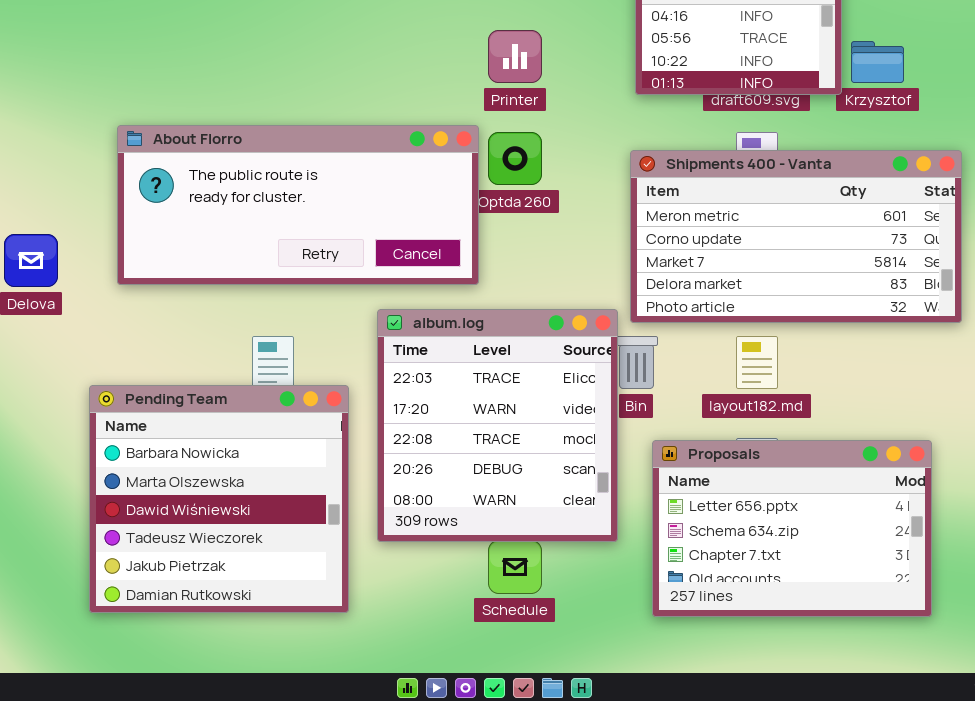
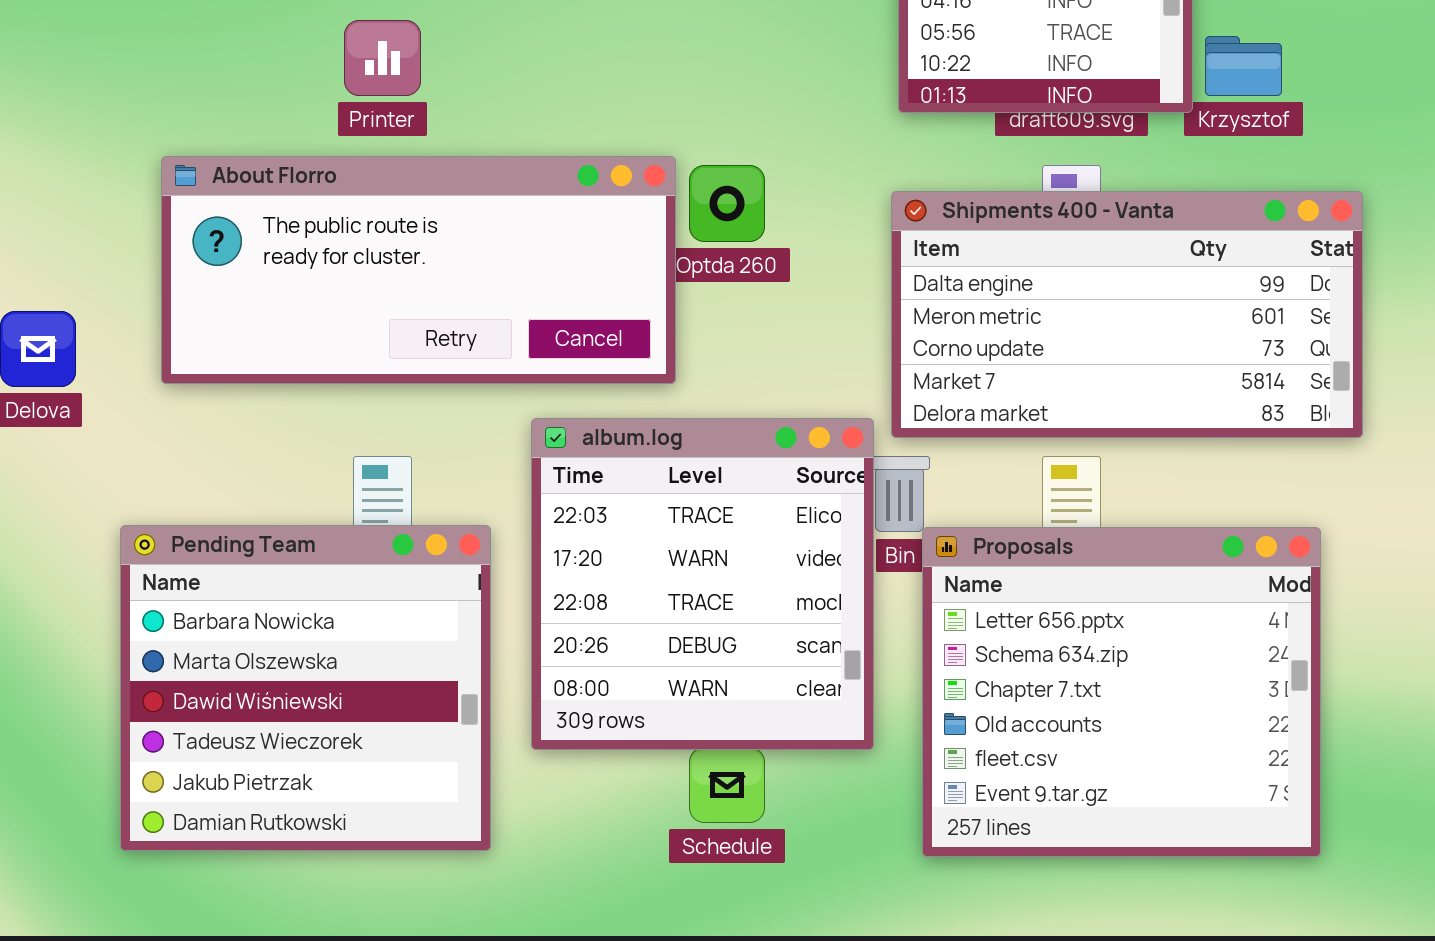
Printer: [488,30,542,83] -> [344,20,421,96], moved
Shipments 400 - Vanta: [630,150,962,323] -> [891,191,1363,438], scrolled up 1 row
Proposals: [652,440,932,617] -> [922,527,1321,857], resized

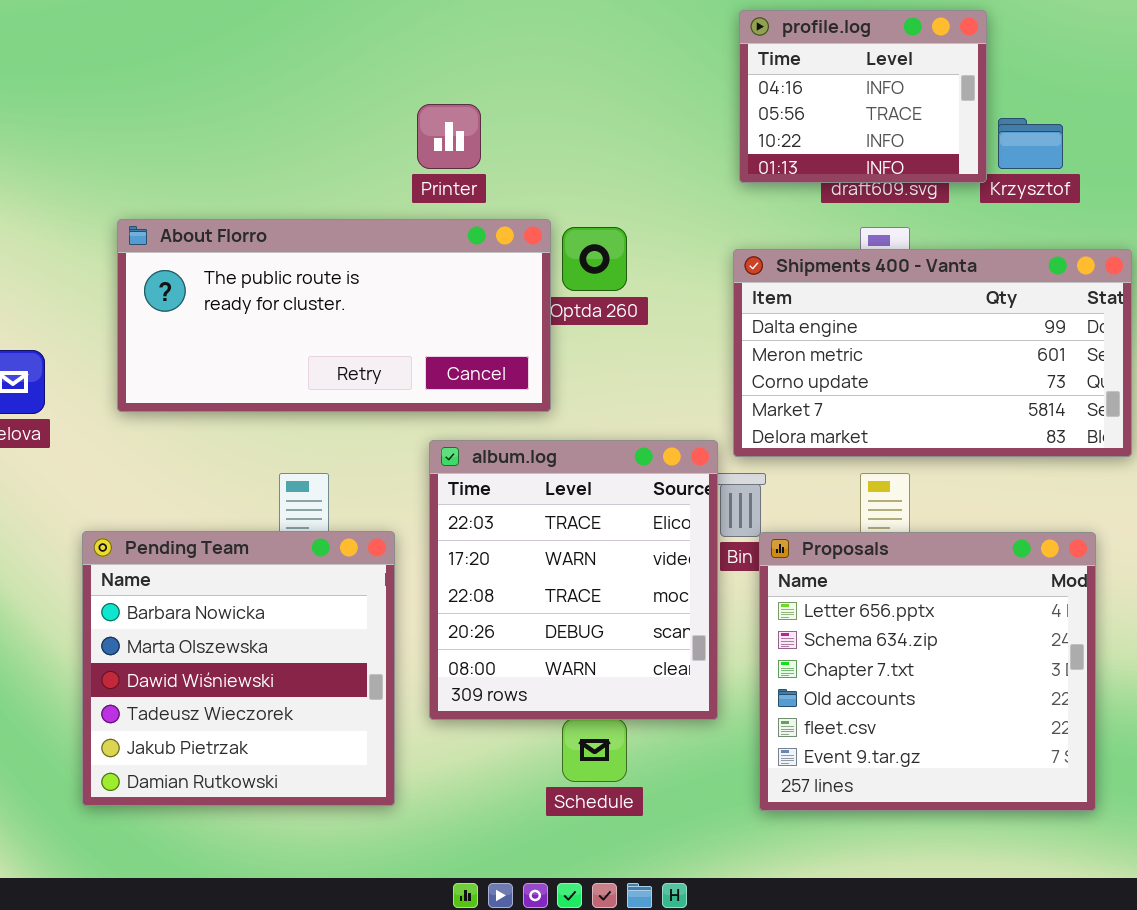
Printer: [344,20,421,96] -> [417,104,481,169], moved

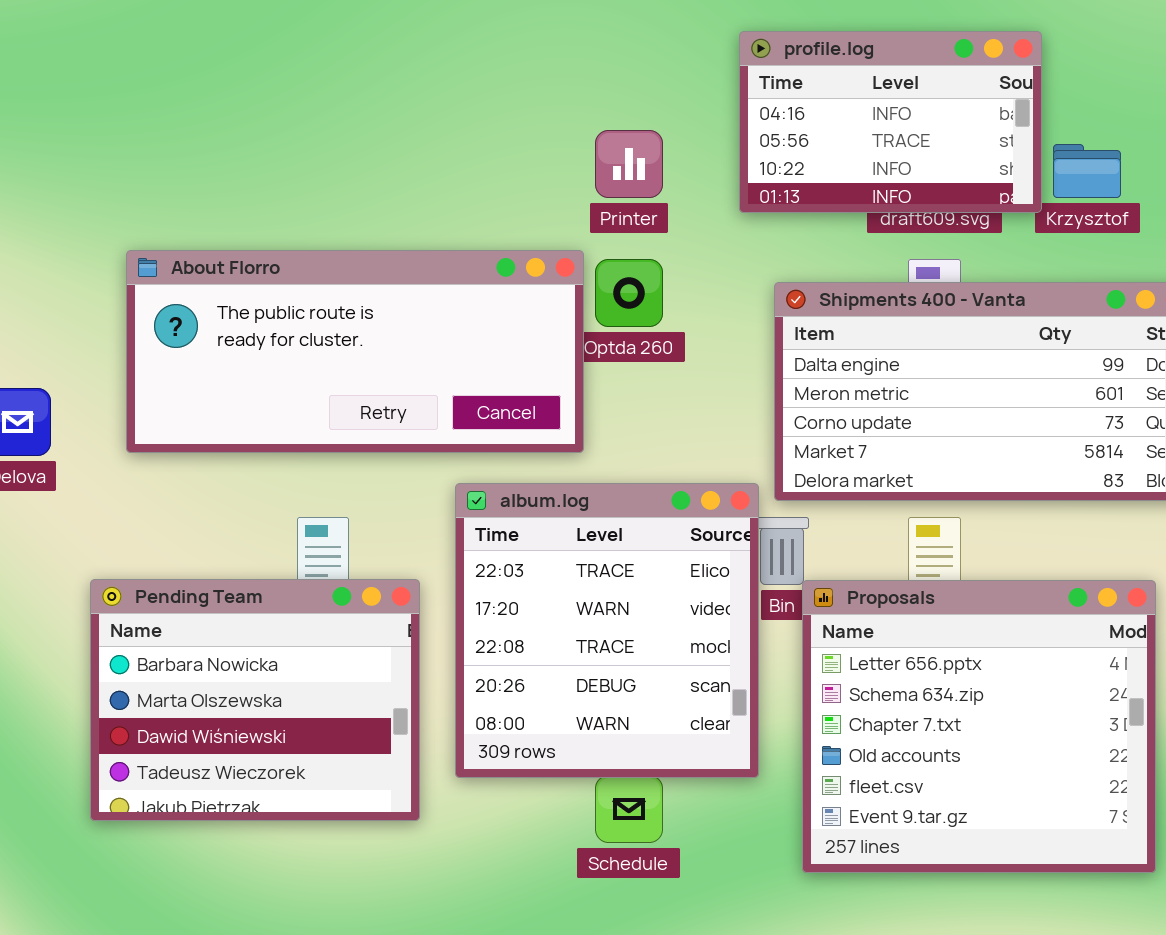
profile.log: [739,10,987,183] -> [739,31,1042,213], resized
Printer: [417,104,481,169] -> [595,130,663,198], moved
Pending Team: [82,531,395,806] -> [90,579,420,821], resized

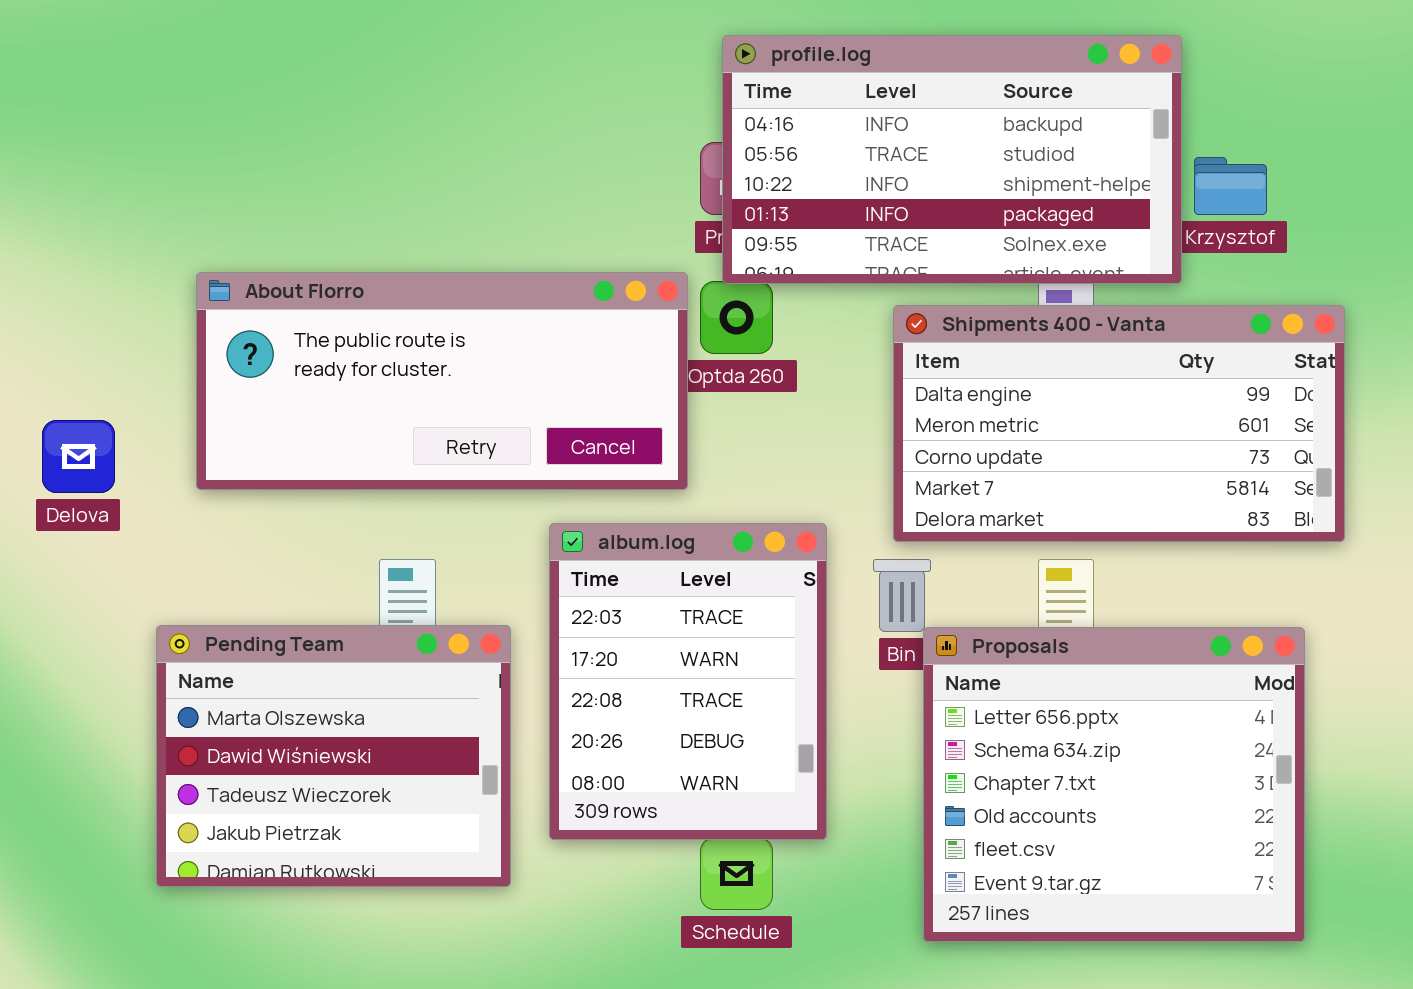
profile.log: [739,31,1042,213] -> [722,35,1182,284], resized
album.log: [455,483,759,778] -> [549,523,827,840], resized
Pending Team: [90,579,420,821] -> [156,625,511,887], scrolled down 1 row

